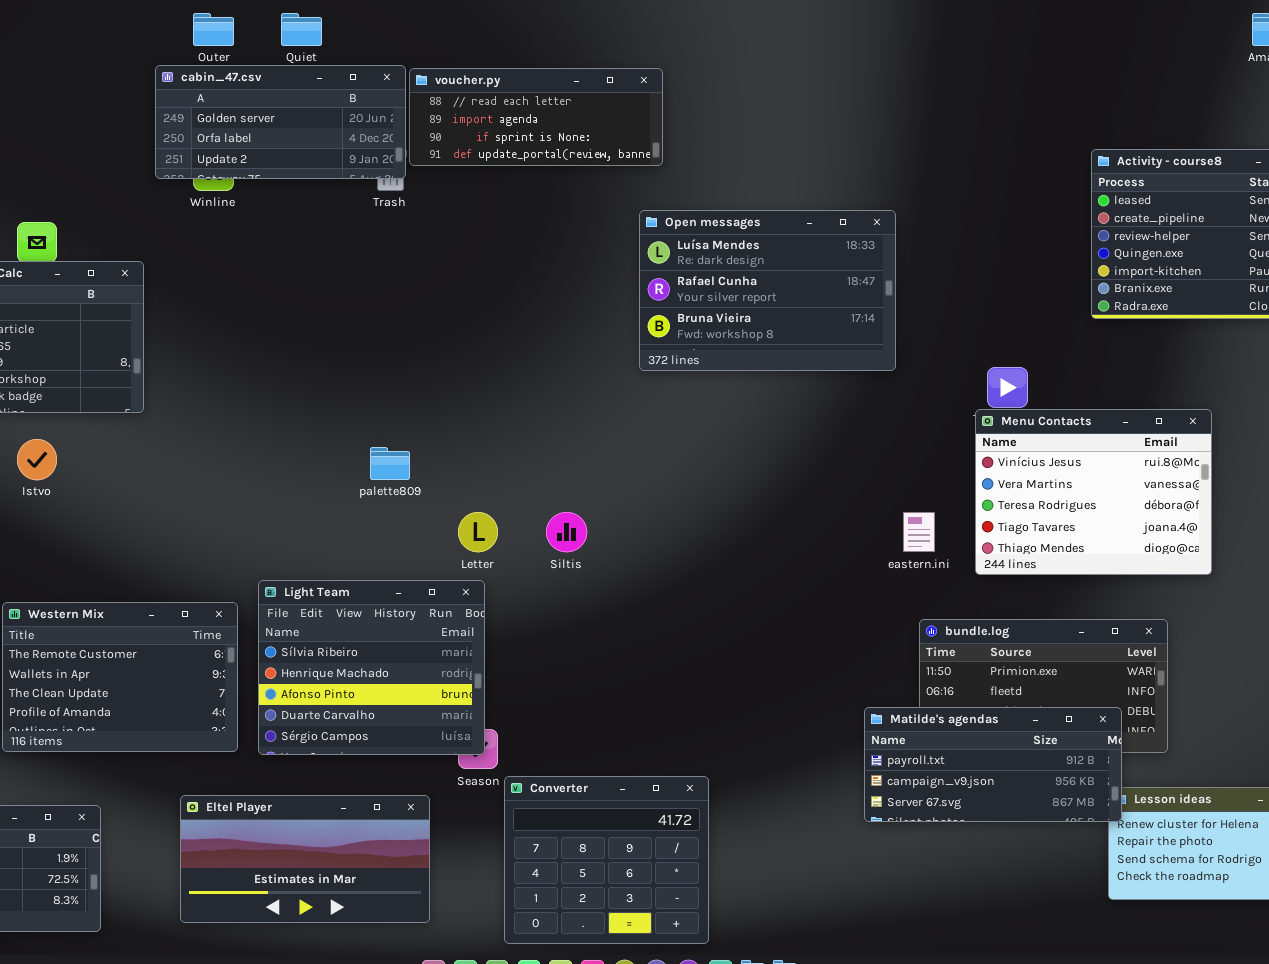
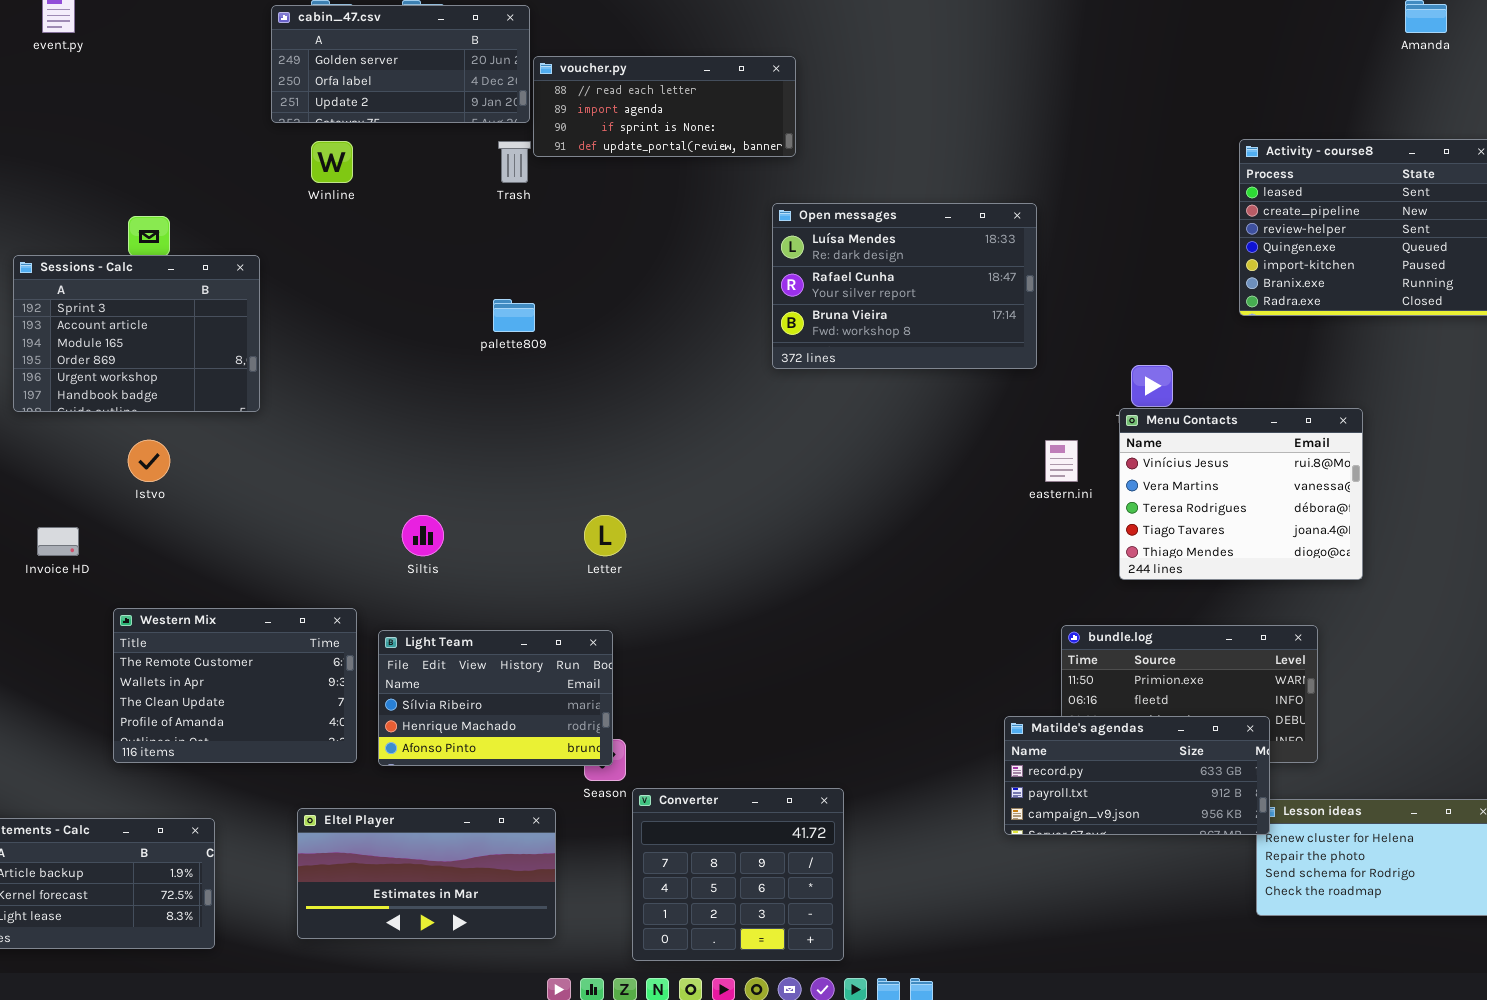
cabin_47.csv: [155,65,406,179] -> [271,5,530,123], moved
palette809: [370,447,410,480] -> [493,299,535,332], moved
Siltis: [546,512,587,552] -> [402,515,444,556], moved
eastern.ini: [903,512,935,552] -> [1045,440,1078,482], moved
Light Team: [258,580,485,755] -> [378,630,613,766], resized
Matilde's agendas: [864,707,1122,822] -> [1004,716,1270,835], scrolled up 1 row

